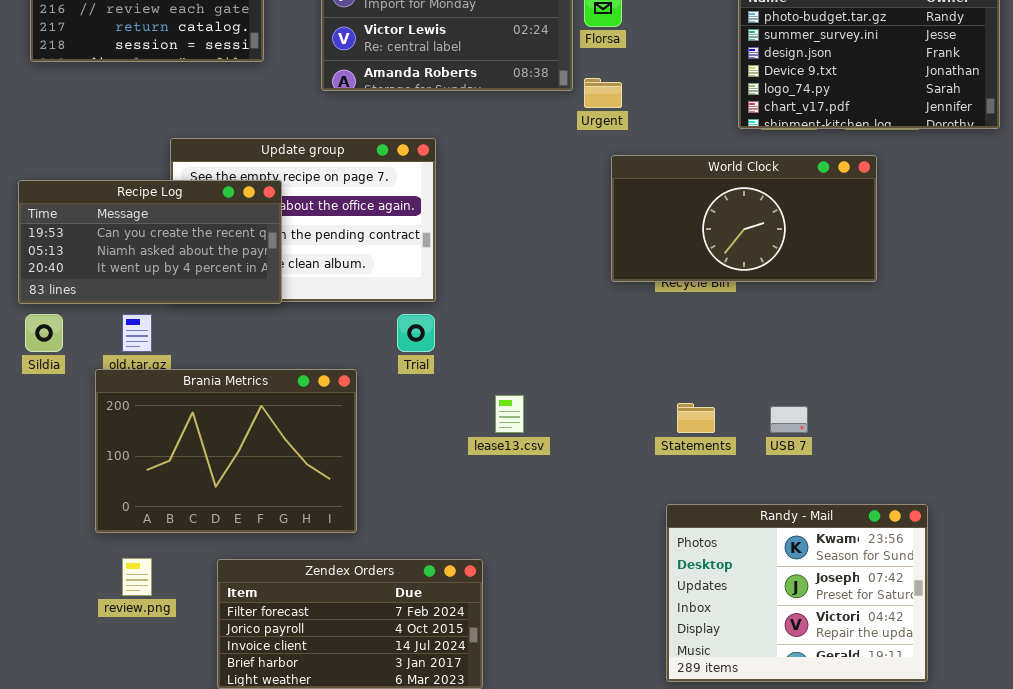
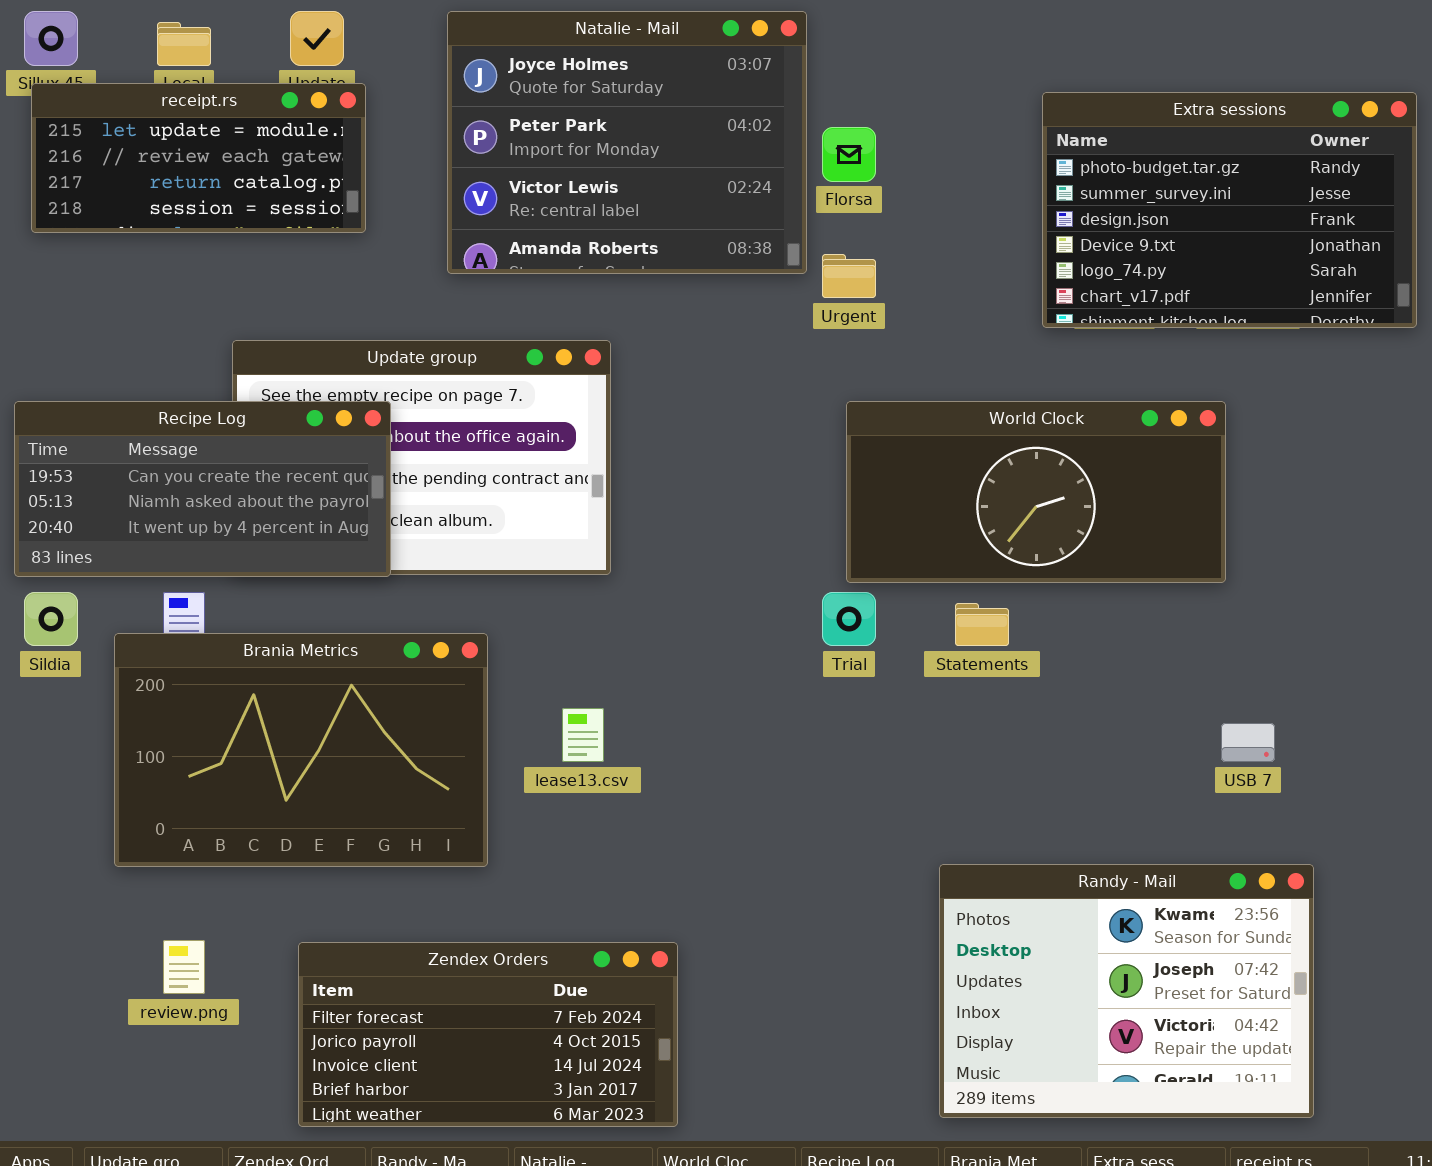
World Clock: [611,155,877,282] -> [846,401,1226,583], moved
Trial: [397,314,435,352] -> [822,592,876,646], moved
Brania Metrics: [95,369,357,533] -> [114,633,488,867], moved
lease13.csv: [495,395,524,433] -> [562,708,604,762], moved
Statements: [677,403,715,433] -> [955,603,1009,646], moved
USB 7: [770,406,808,433] -> [1221,723,1275,762], moved

